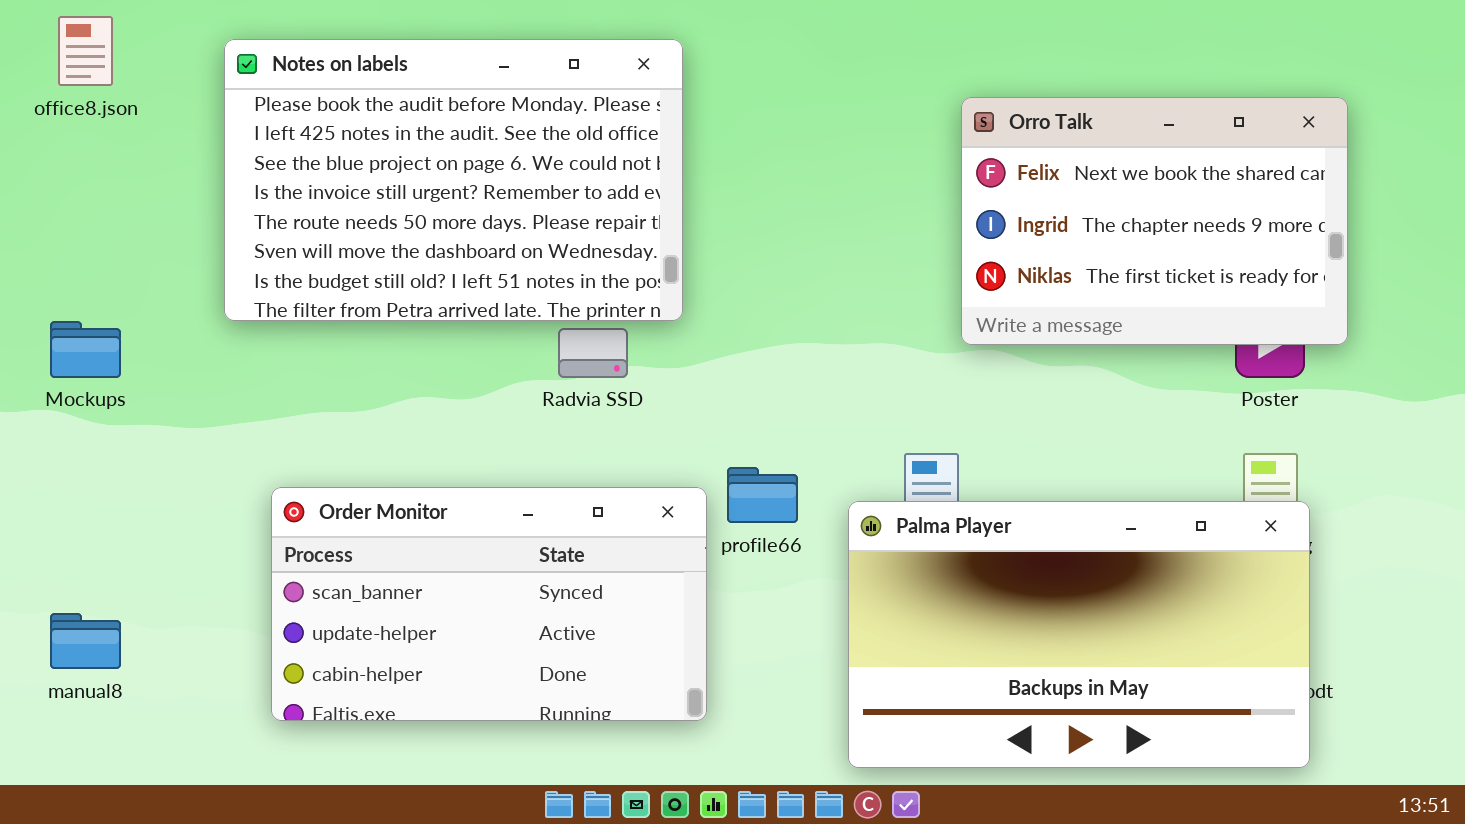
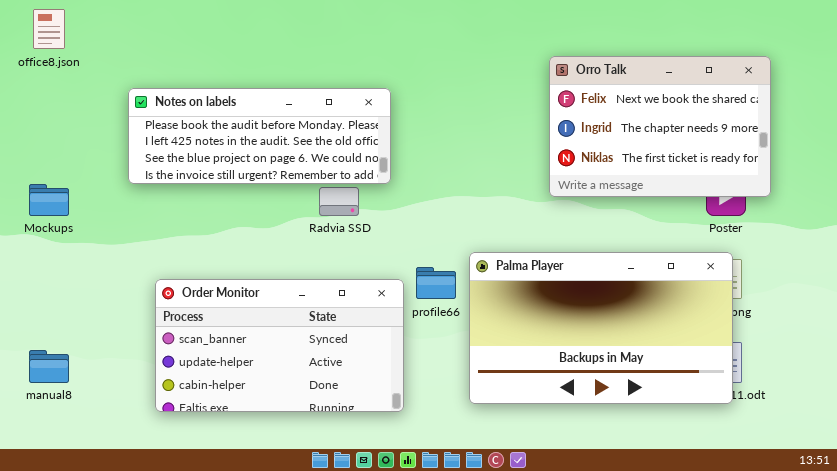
Notes on labels: [224,39,683,321] -> [128,88,391,184], resized
Palma Player: [848,501,1310,768] -> [469,252,733,404], moved

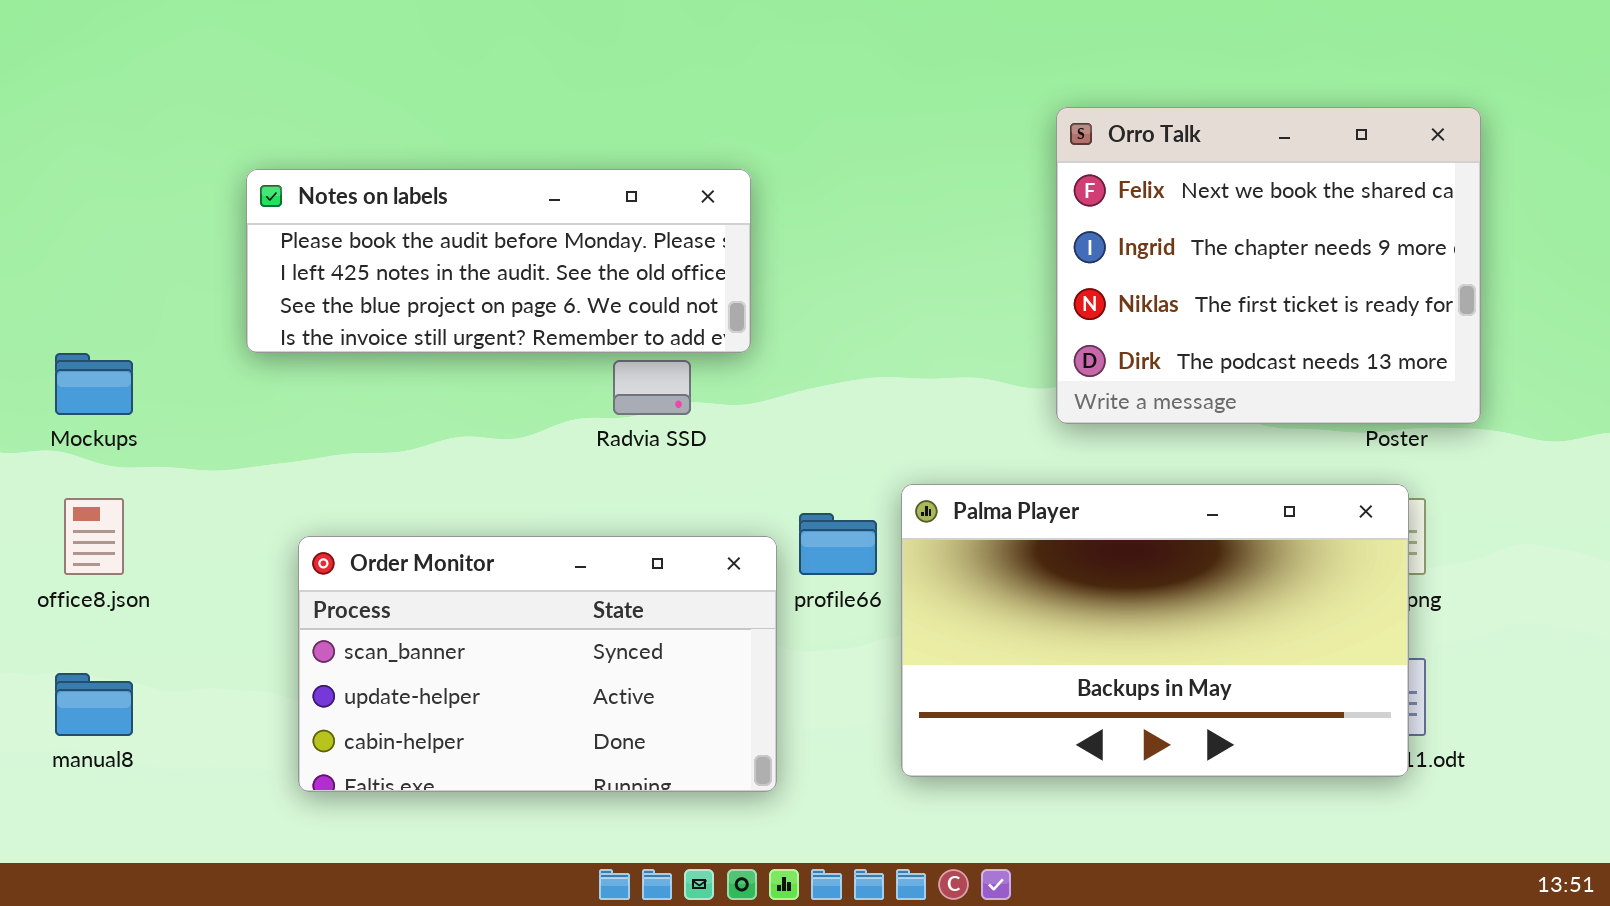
office8.json: [33,9,65,49] -> [64,498,124,575], moved
Orro Talk: [549,56,771,197] -> [1056,107,1481,424], resized

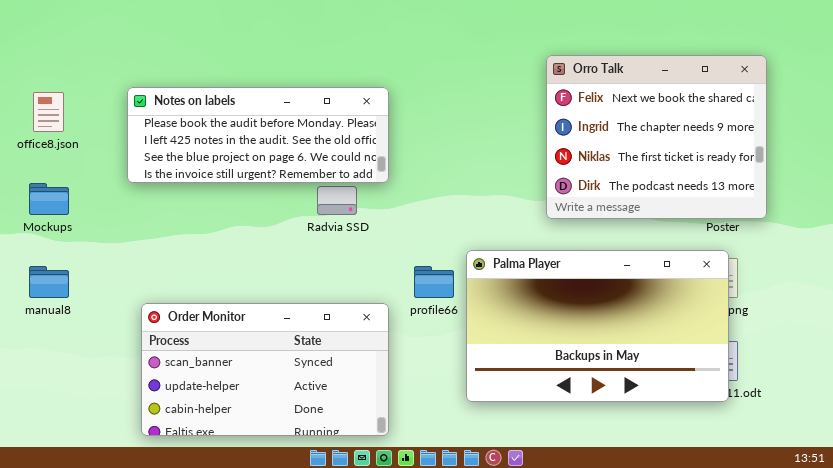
office8.json: [64,498,124,575] -> [33,92,64,132], moved
Order Monitor: [298,536,777,792] -> [141,303,389,436], moved
manual8: [55,673,133,736] -> [29,266,69,298], moved

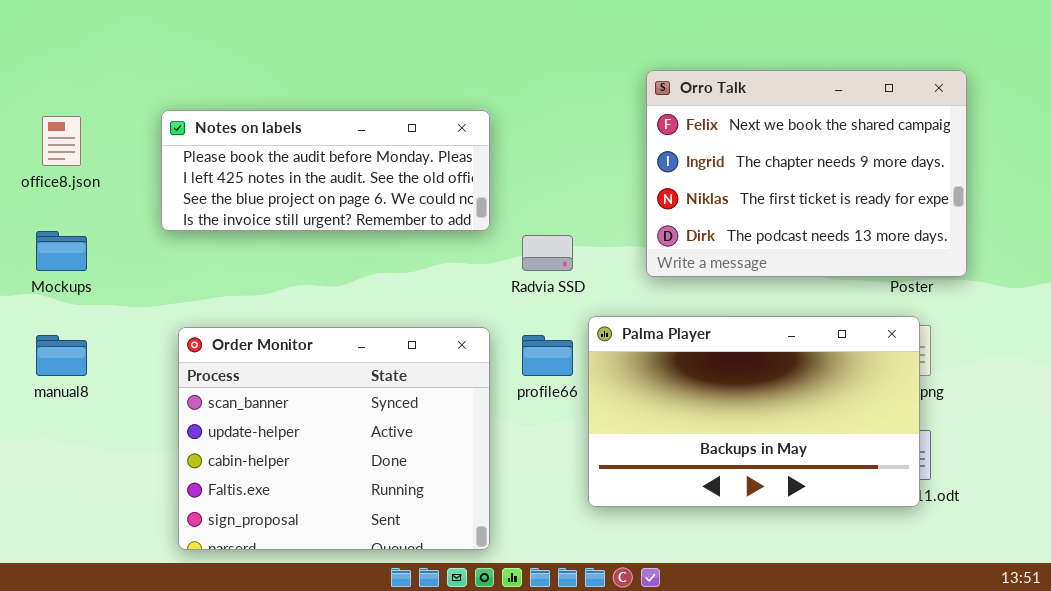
Orro Talk: [546,55,767,219] -> [646,70,967,277], resized
Radvia SSD: [317,186,357,215] -> [522,235,573,271], moved
Order Monitor: [141,303,389,436] -> [178,327,490,550], resized

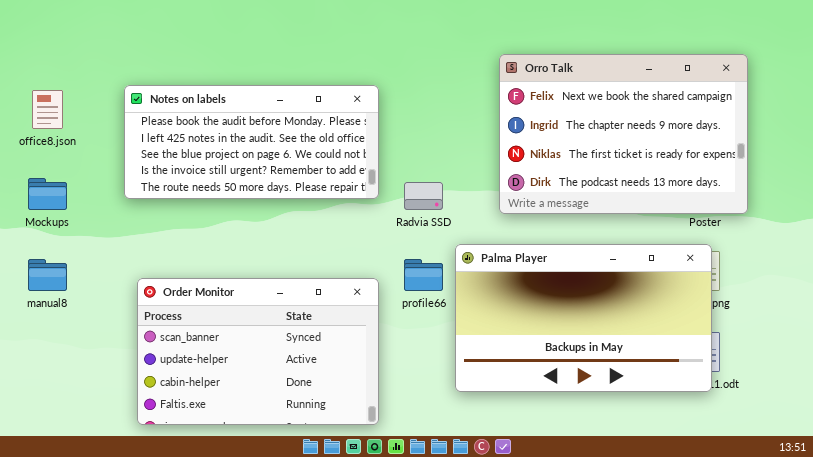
Notes on labels: [161,110,490,231] -> [124,85,379,199], resized
Order Monitor: [178,327,490,550] -> [137,278,379,425], resized

